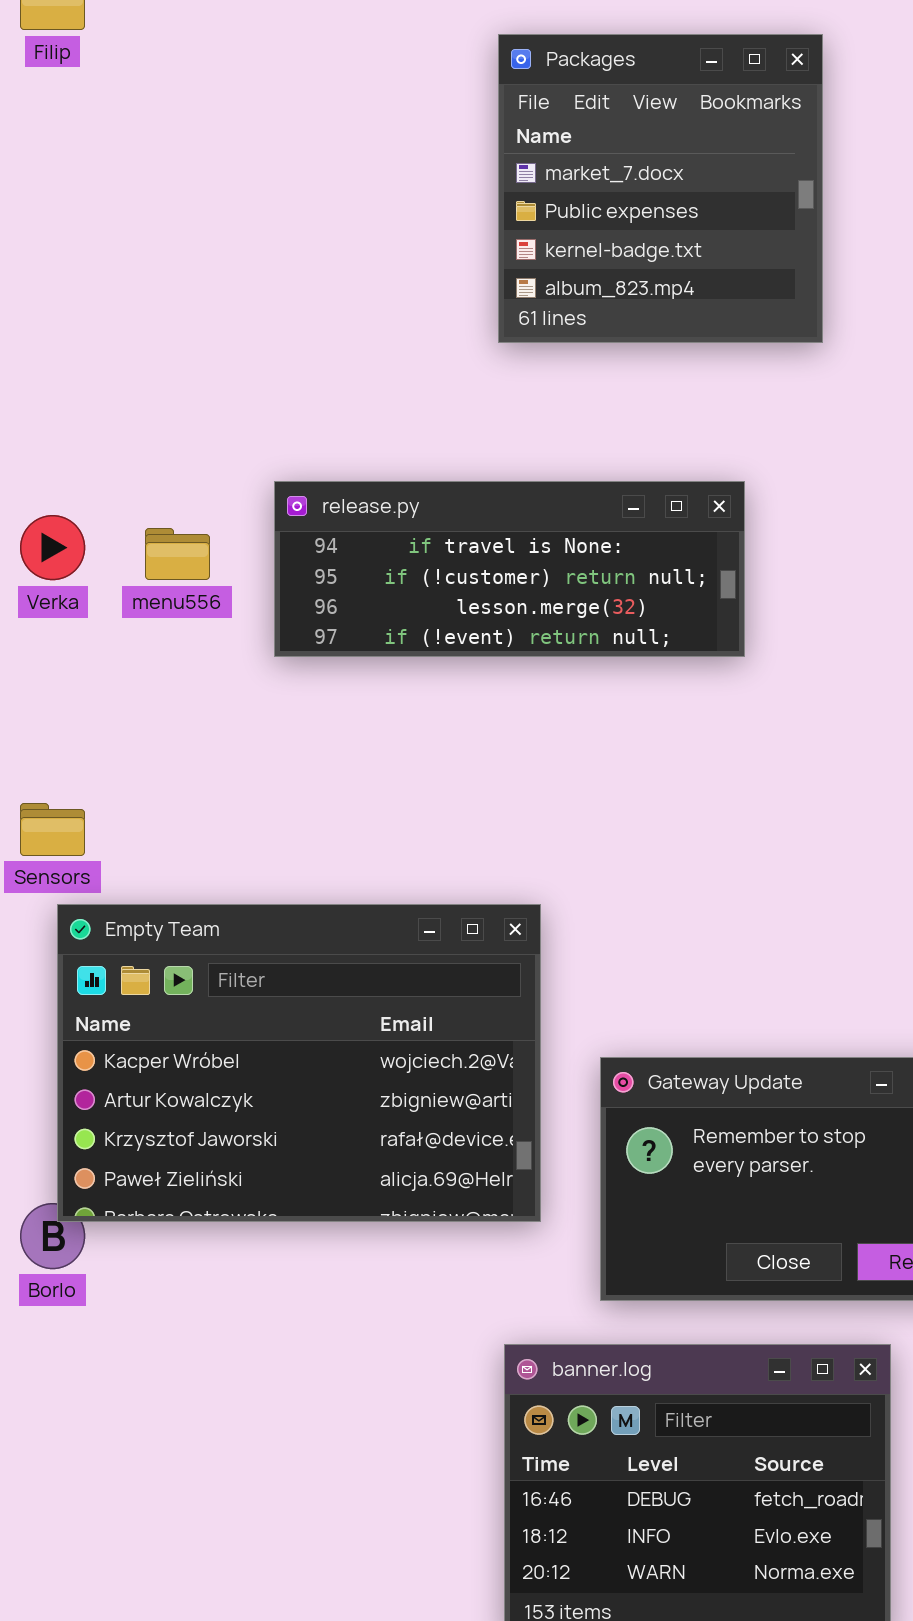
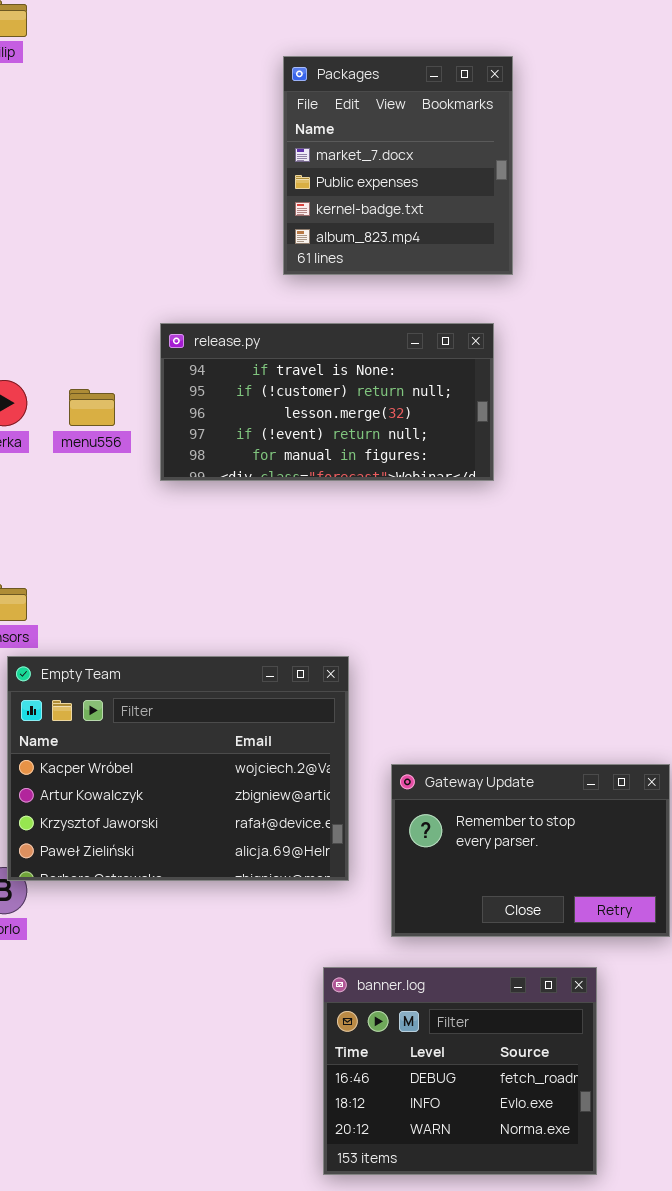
Packages: [498,34,823,343] -> [283,56,513,275], moved
release.py: [274,481,745,657] -> [160,323,494,481], resized

